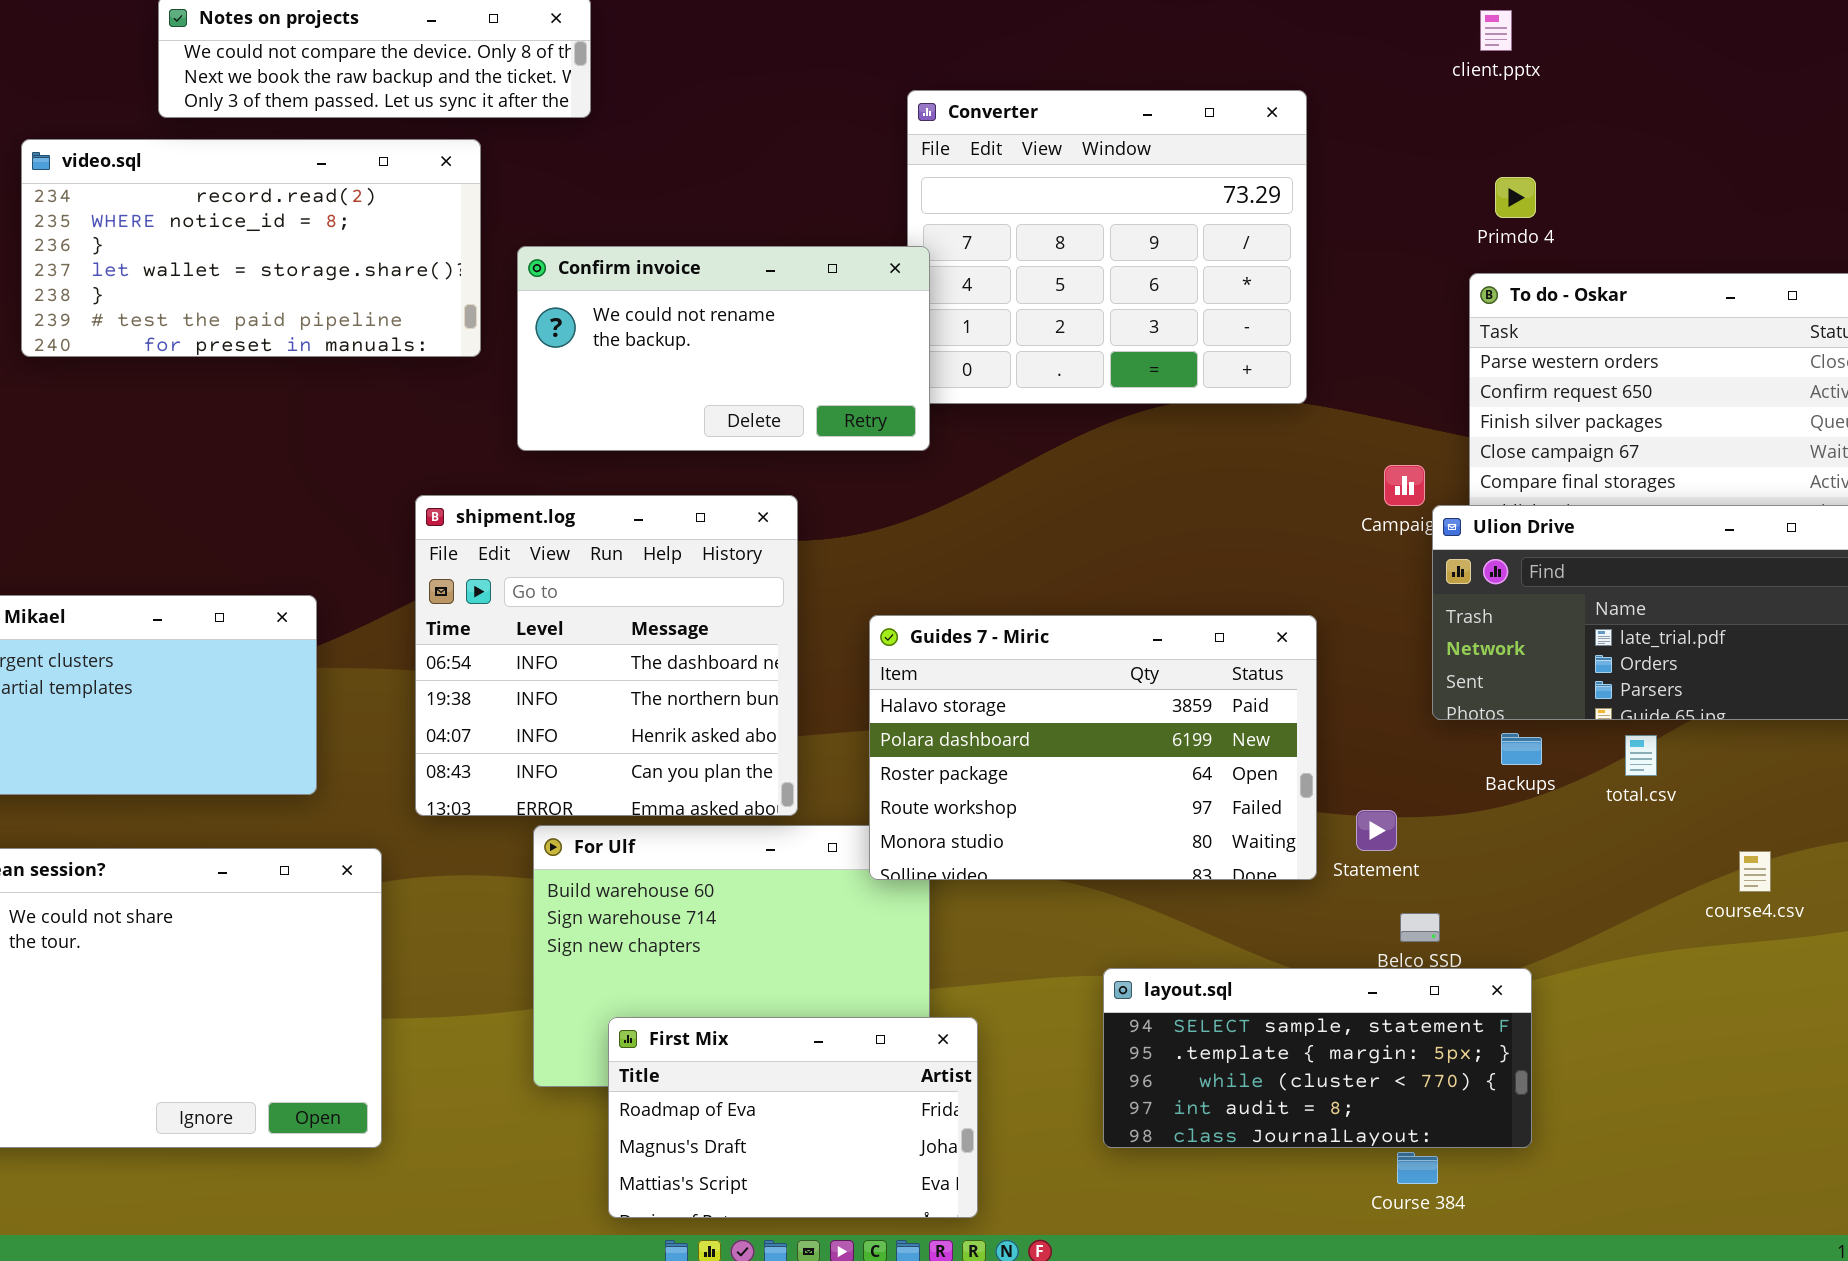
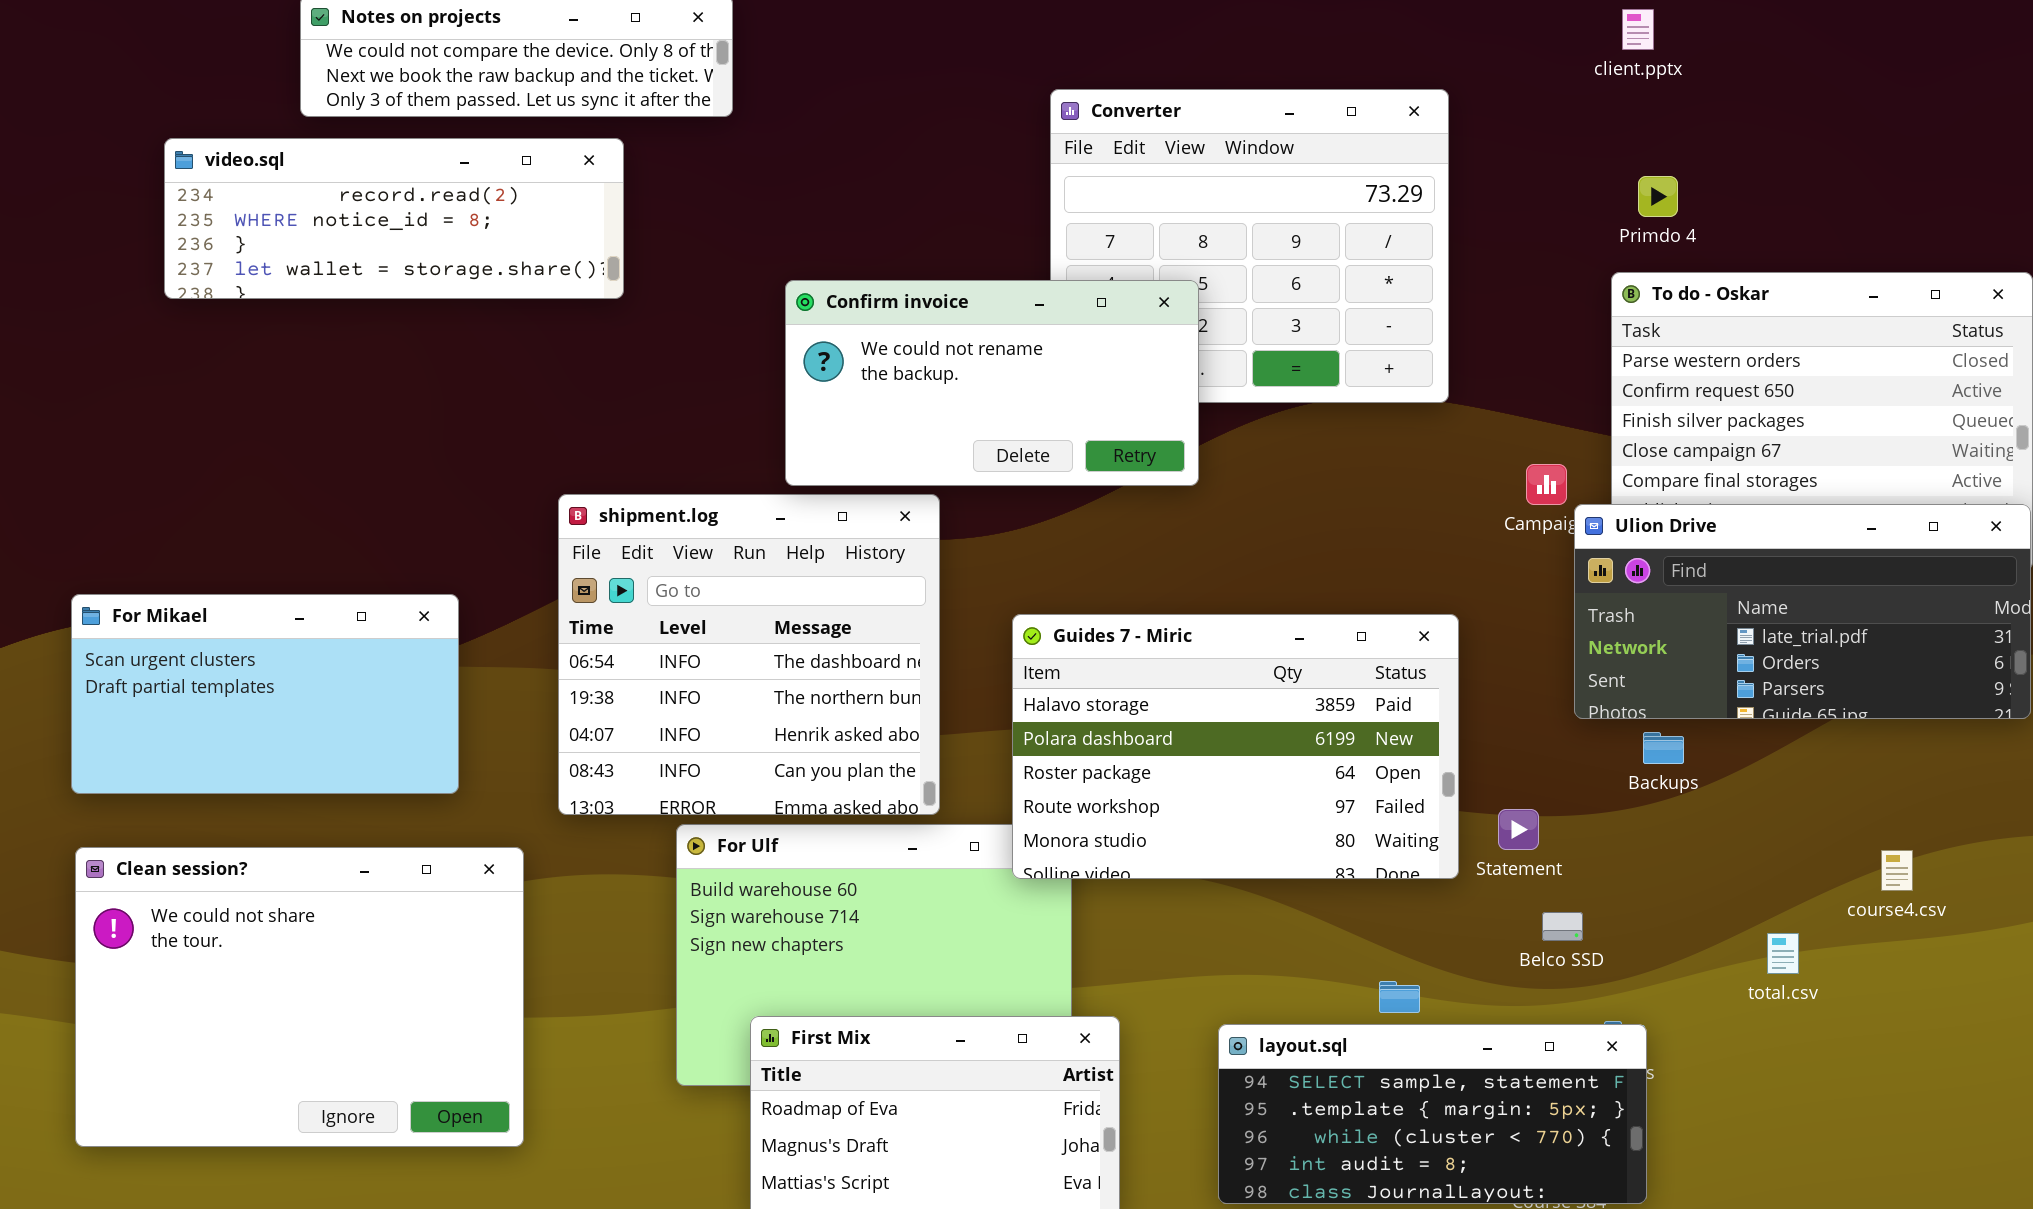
video.sql: [21,139,481,357] -> [164,138,624,299], resized
Confirm invoice: [517,246,930,451] -> [785,280,1199,486], moved
total.csv: [1625,735,1657,776] -> [1767,933,1799,974], moved
layout.sql: [1103,968,1532,1148] -> [1218,1024,1647,1204], moved

